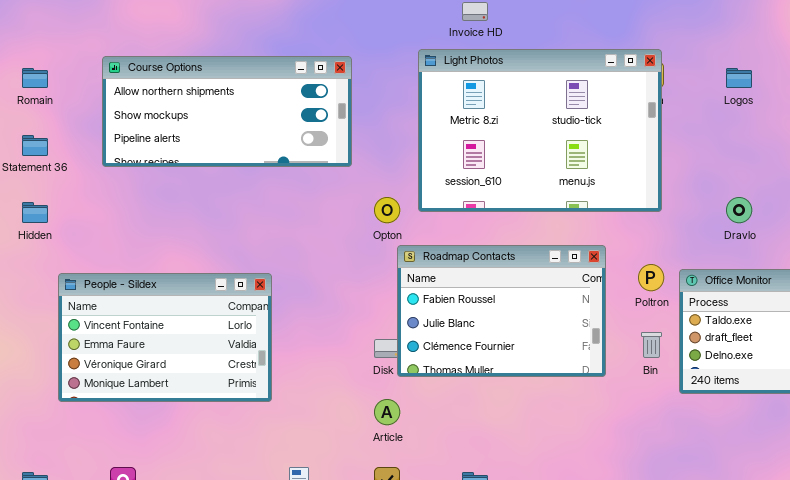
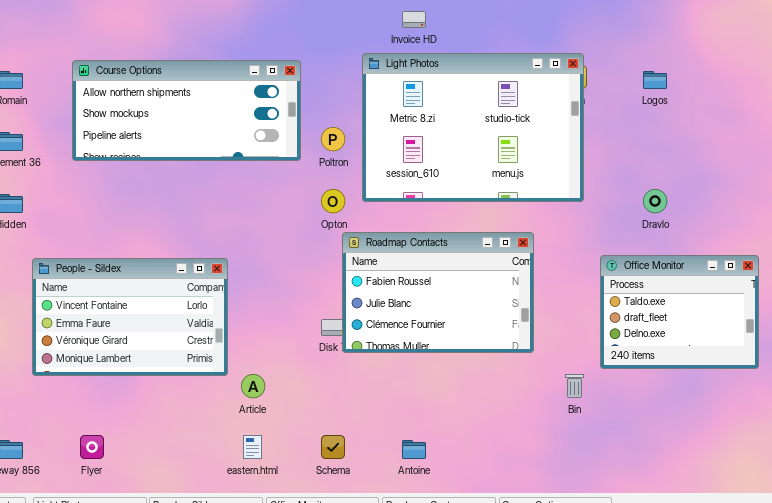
Poltron: [638,264,664,291] -> [321,127,345,151], moved
Bin: [641,332,662,358] -> [565,374,584,398], moved
Article: [374,399,400,425] -> [241,374,265,398], moved

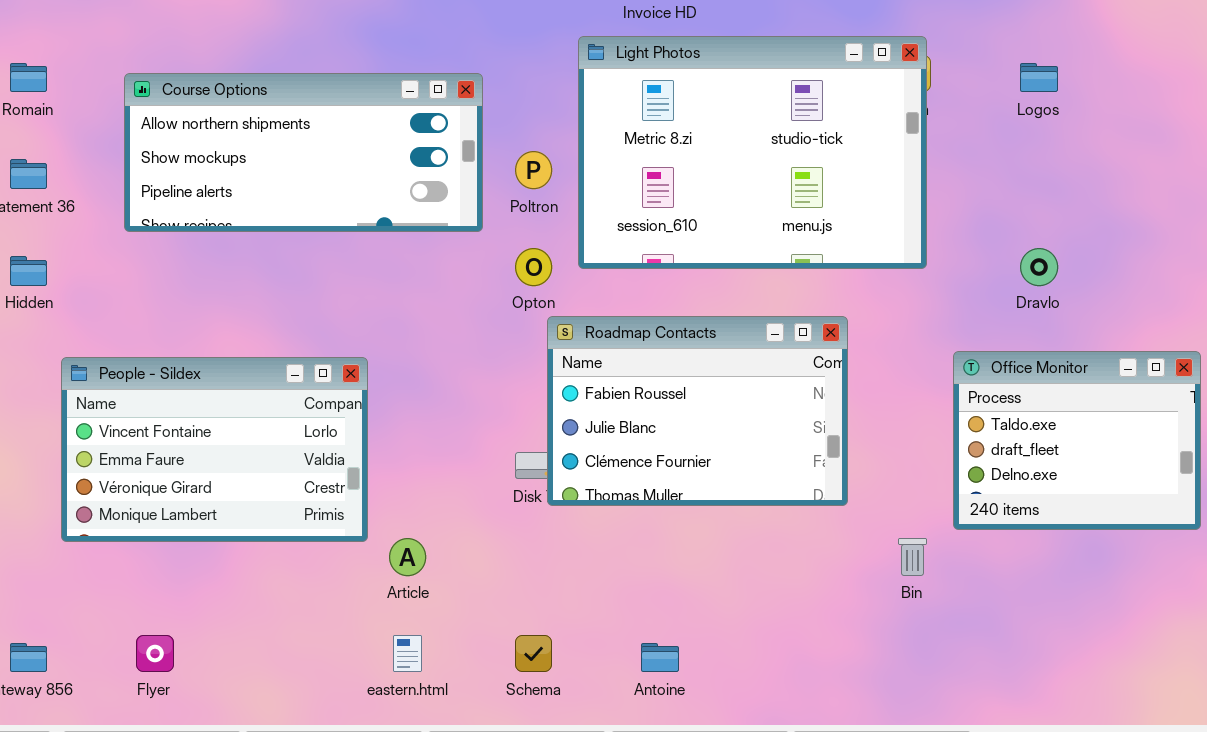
Course Options: [72,60,301,161] -> [124,73,483,232], moved

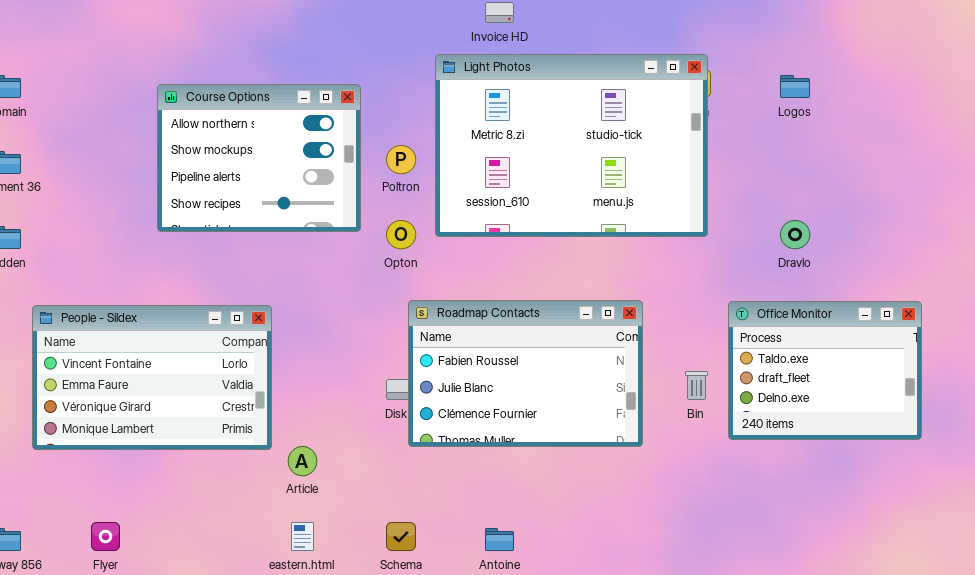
Course Options: [124,73,483,232] -> [157,84,361,232], resized
Roadmap Contacts: [547,316,848,506] -> [408,300,643,447], moved
Bin: [898,538,927,576] -> [685,371,708,400], moved

